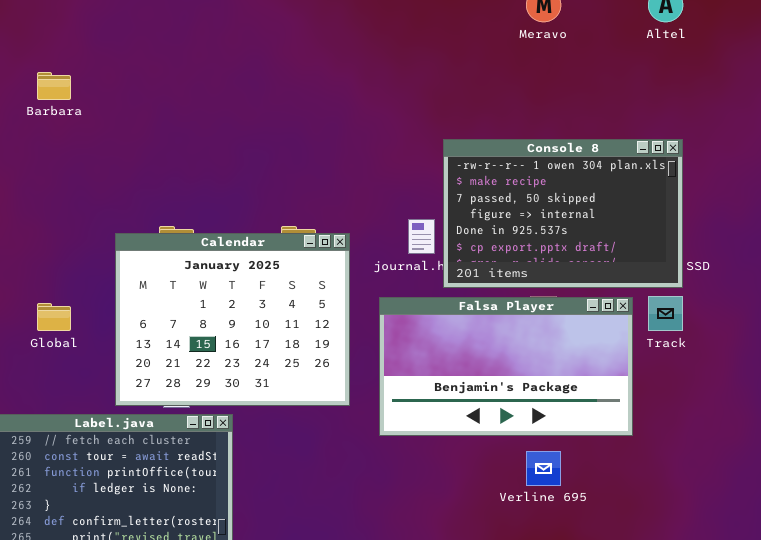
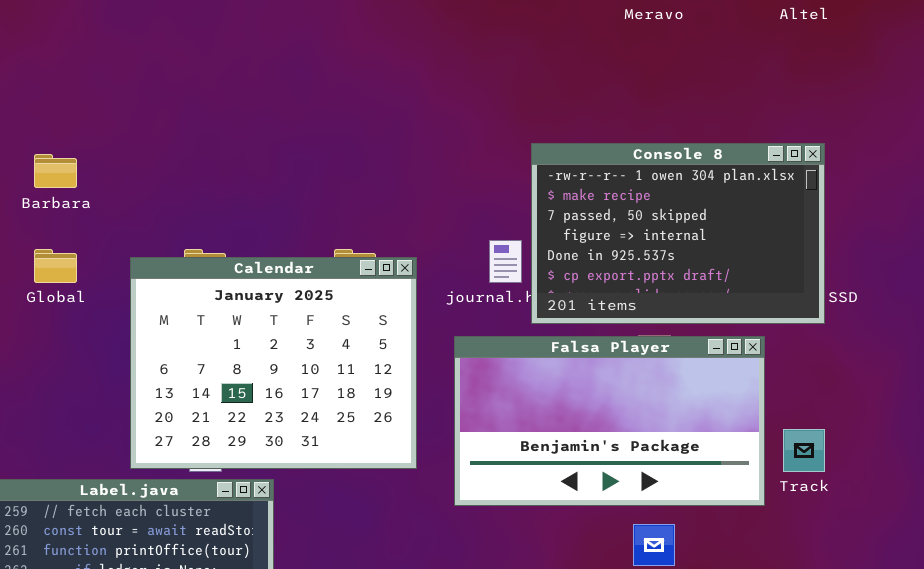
Barbara: [37,72,71,100] -> [34,154,77,188], moved
Track: [648,296,683,331] -> [783,429,825,472], moved
Global: [37,303,71,331] -> [34,249,77,283], moved

